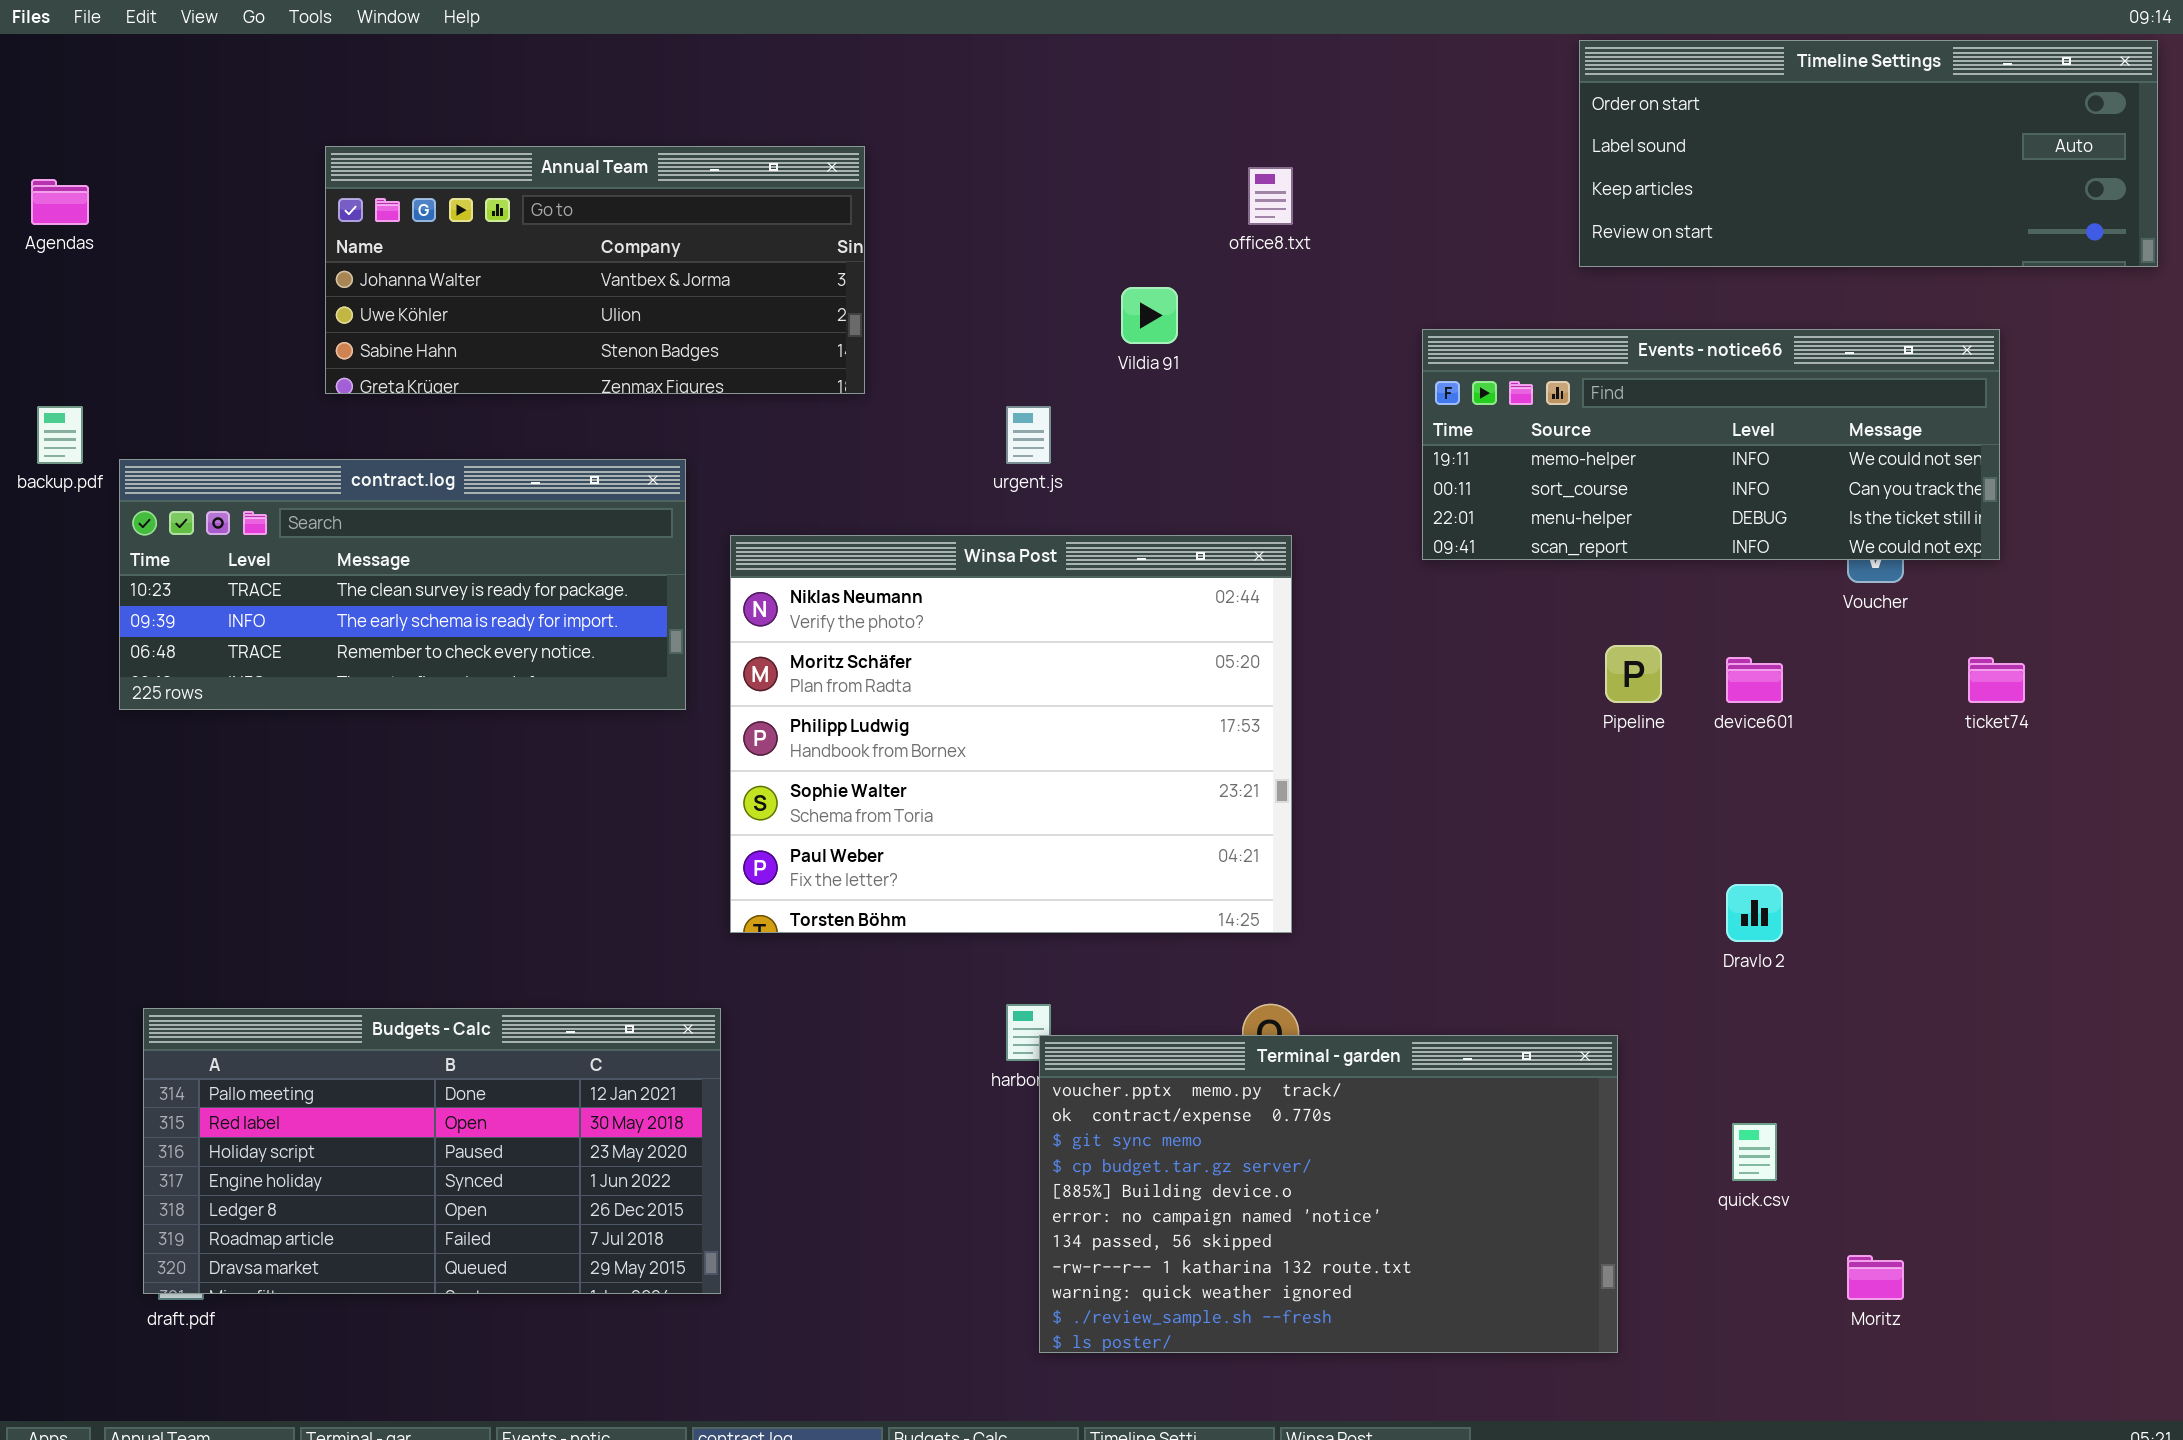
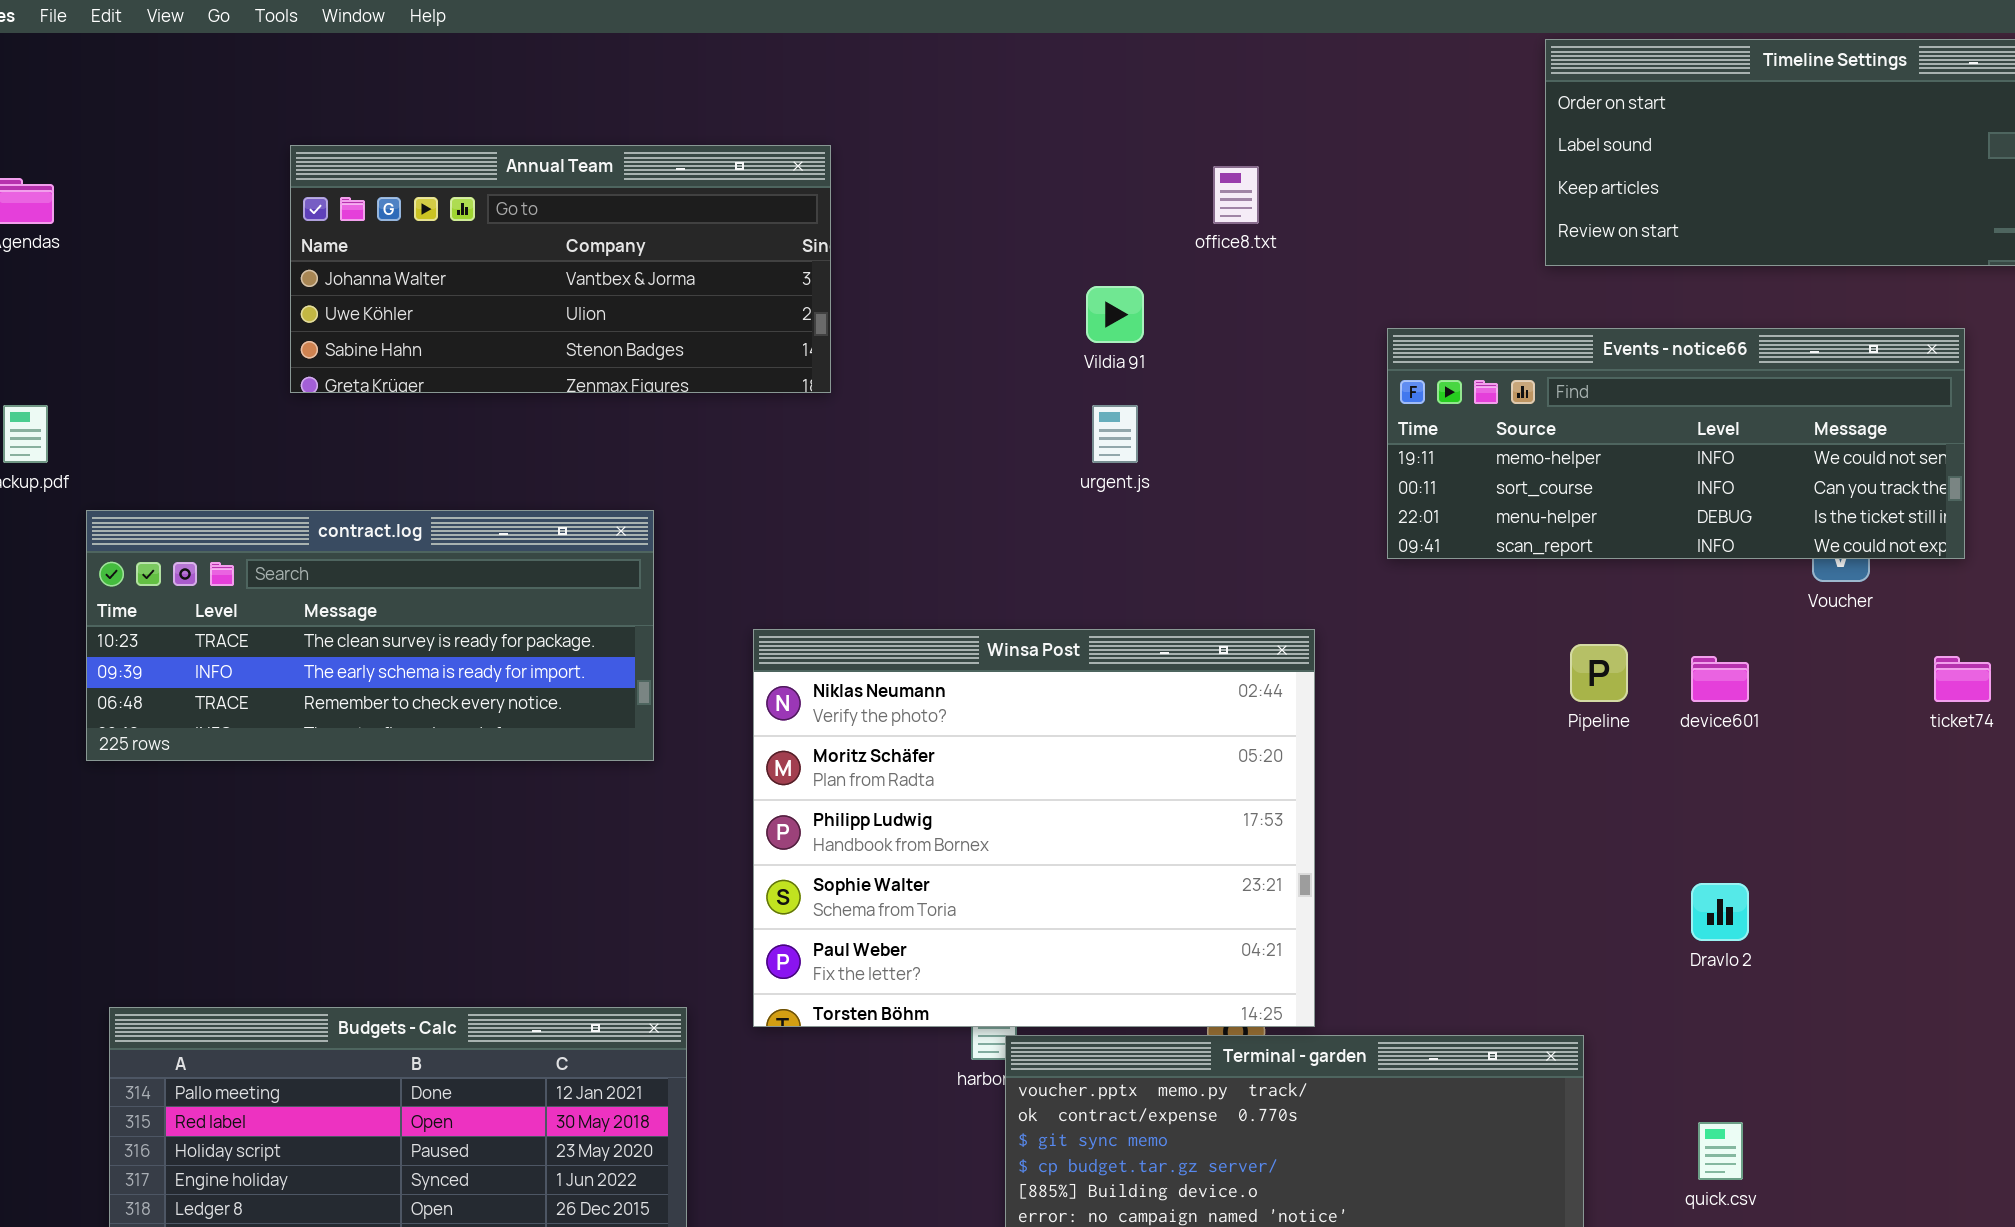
urgent.js: [1006,406,1051,464] -> [1092,405,1138,463], moved
contract.log: [119,459,686,710] -> [86,510,654,761], moved
Winsa Post: [730,535,1292,933] -> [753,629,1315,1027], moved

